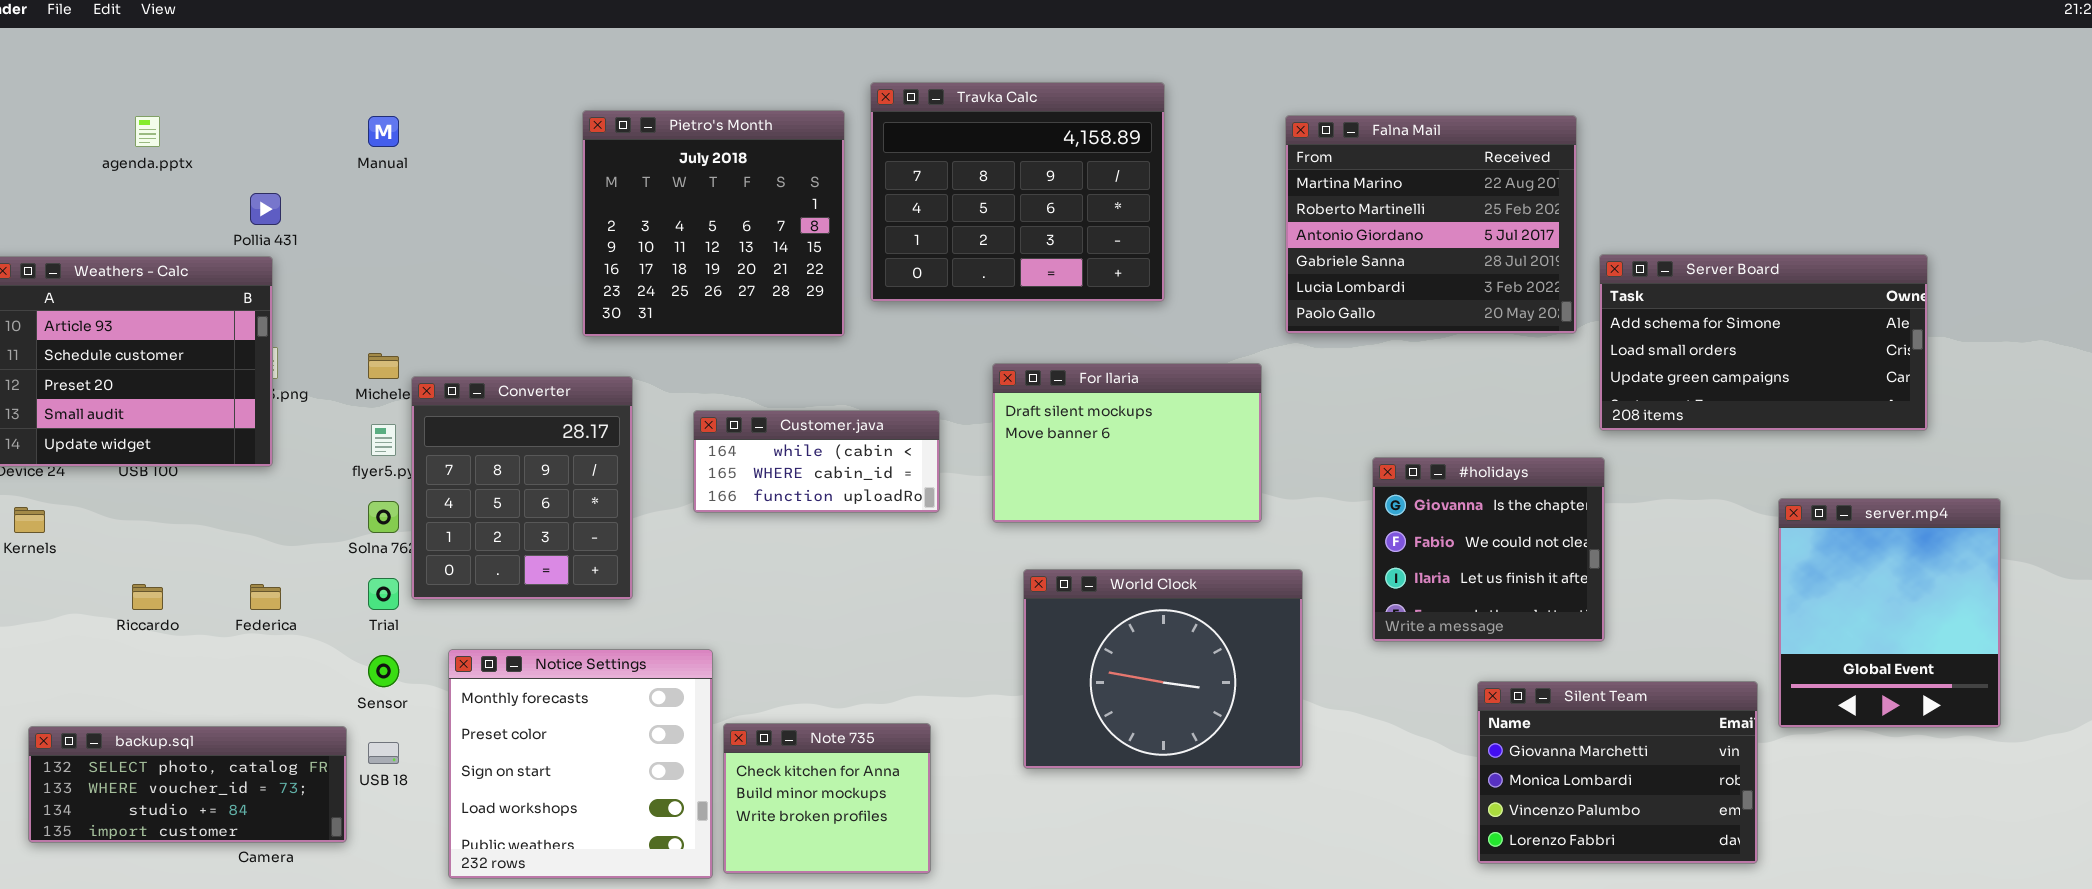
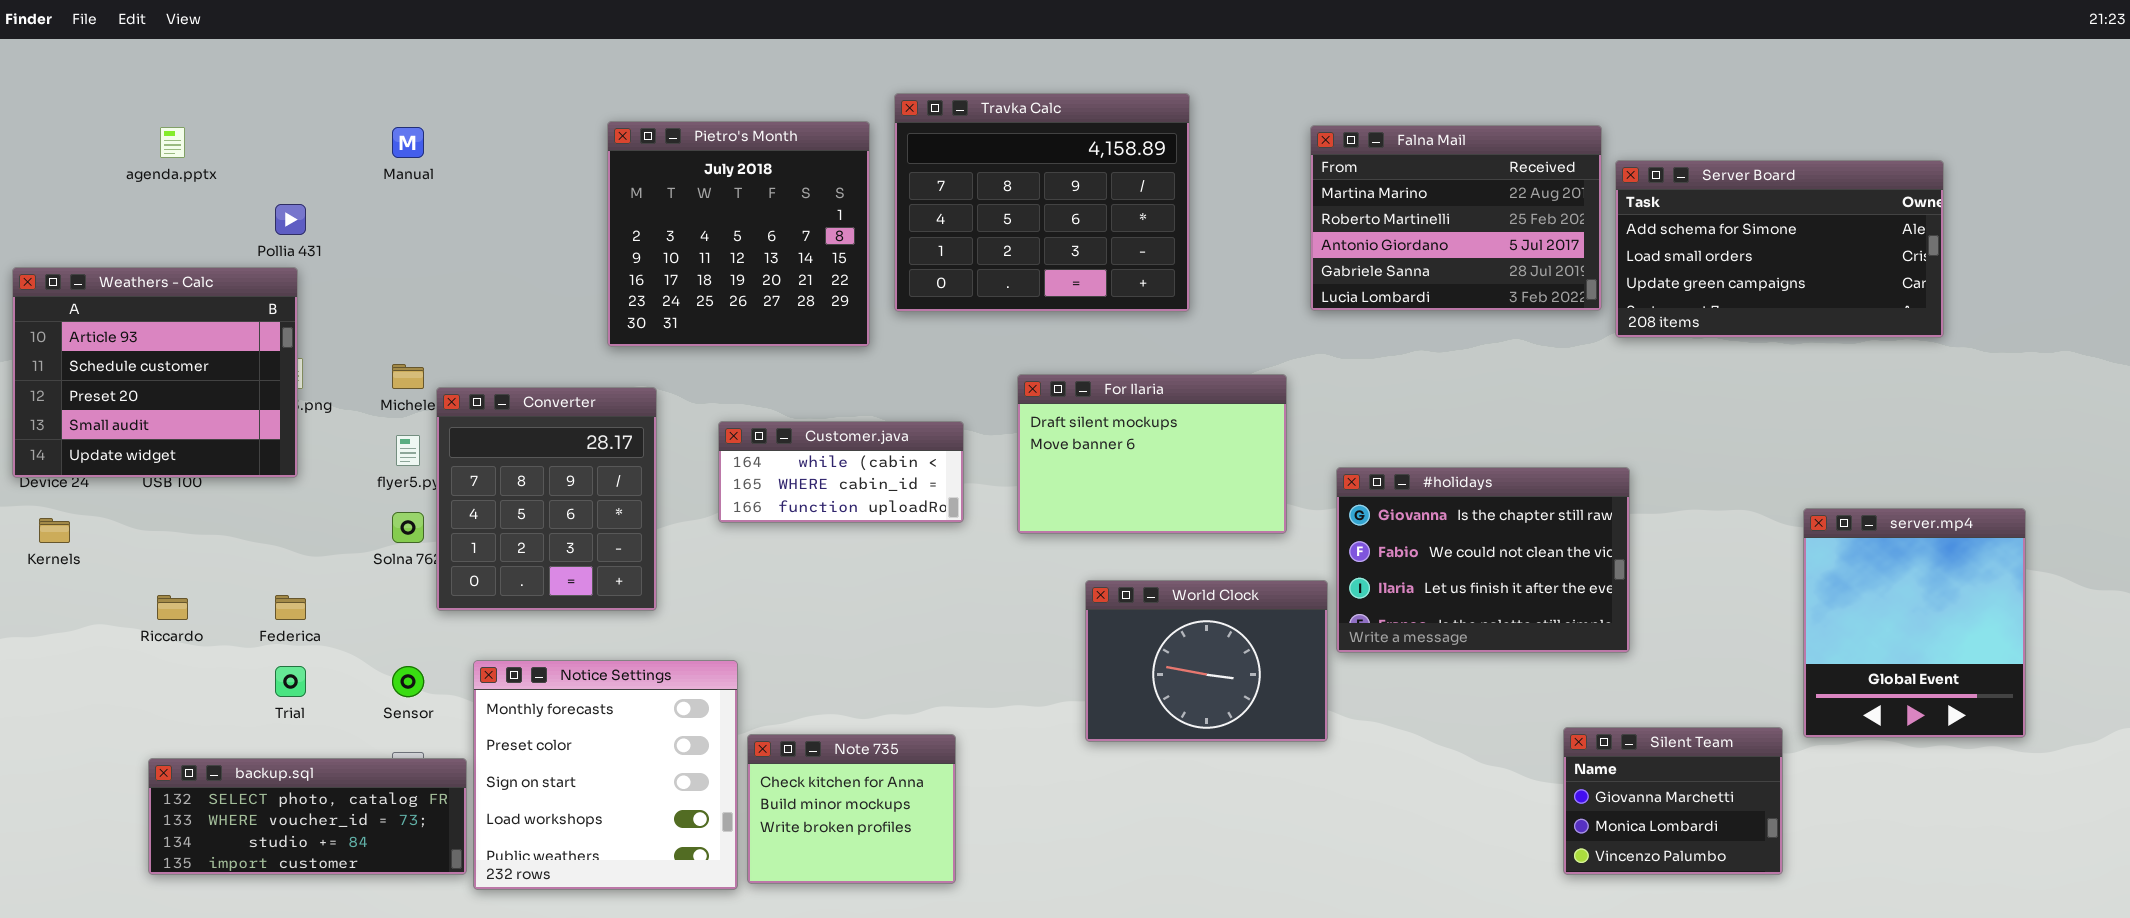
Falna Mail: [1285,115,1577,334] -> [1310,125,1602,311], resized
Server Board: [1599,254,1928,431] -> [1615,160,1944,338], moved
#holidays: [1372,457,1605,642] -> [1336,467,1630,653], resized
World Clock: [1023,569,1303,769] -> [1085,580,1328,742], resized
Trial: [368,578,399,610] -> [275,666,306,697], moved
Silent Team: [1477,681,1758,864] -> [1563,727,1783,875], resized
backup.sql: [28,726,347,843] -> [148,758,467,875], moved

